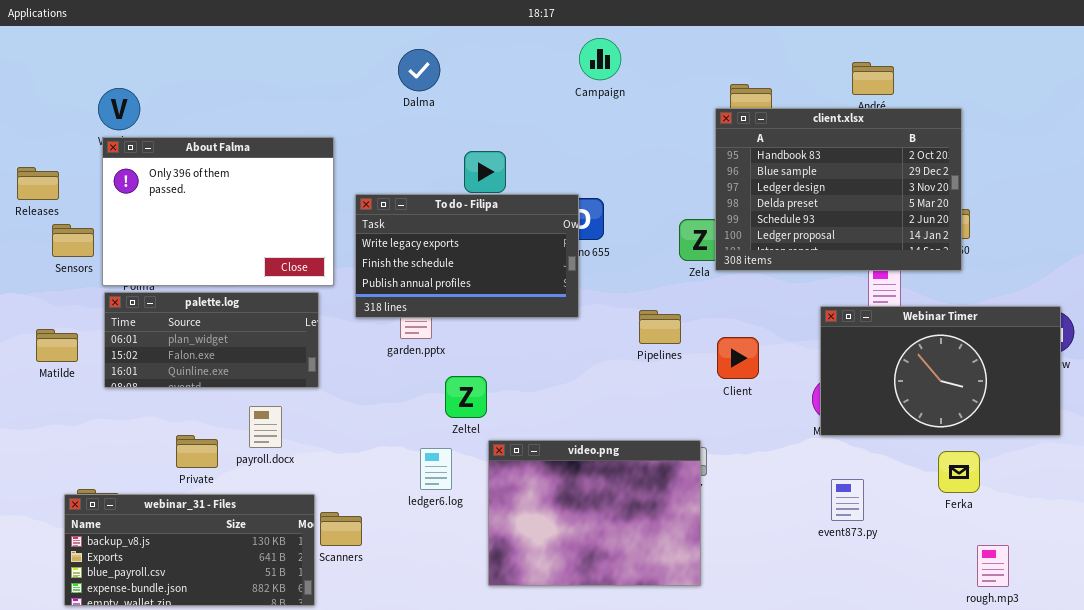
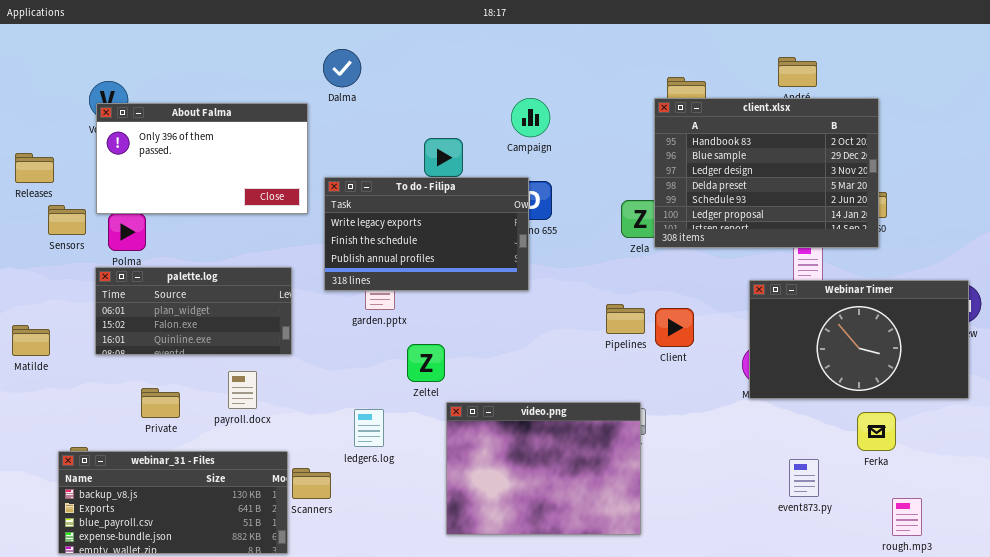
Campaign: [579,38,621,80] -> [511,98,550,137], moved
Dalma: [398,49,440,91] -> [323,49,361,87], moved
About Falma: [102,137,334,286] -> [96,103,308,214], moved, resized
Pipelines: [639,310,681,344] -> [606,304,645,334], moved
Matilde: [36,329,78,362] -> [12,325,50,356], moved
Private: [176,435,218,468] -> [141,388,180,418], moved
ledger6.log: [420,448,452,490] -> [354,409,384,447], moved
event873.py: [831,479,864,521] -> [789,459,819,497], moved

